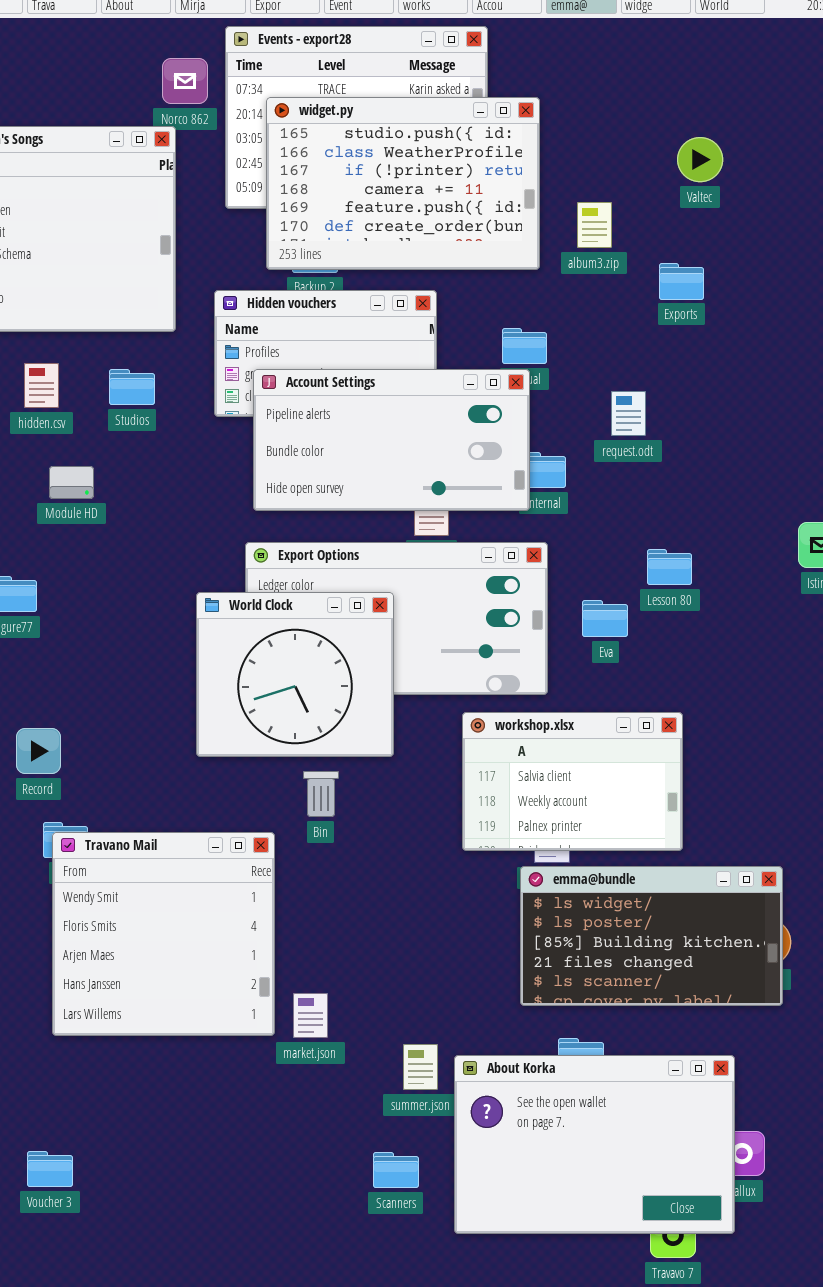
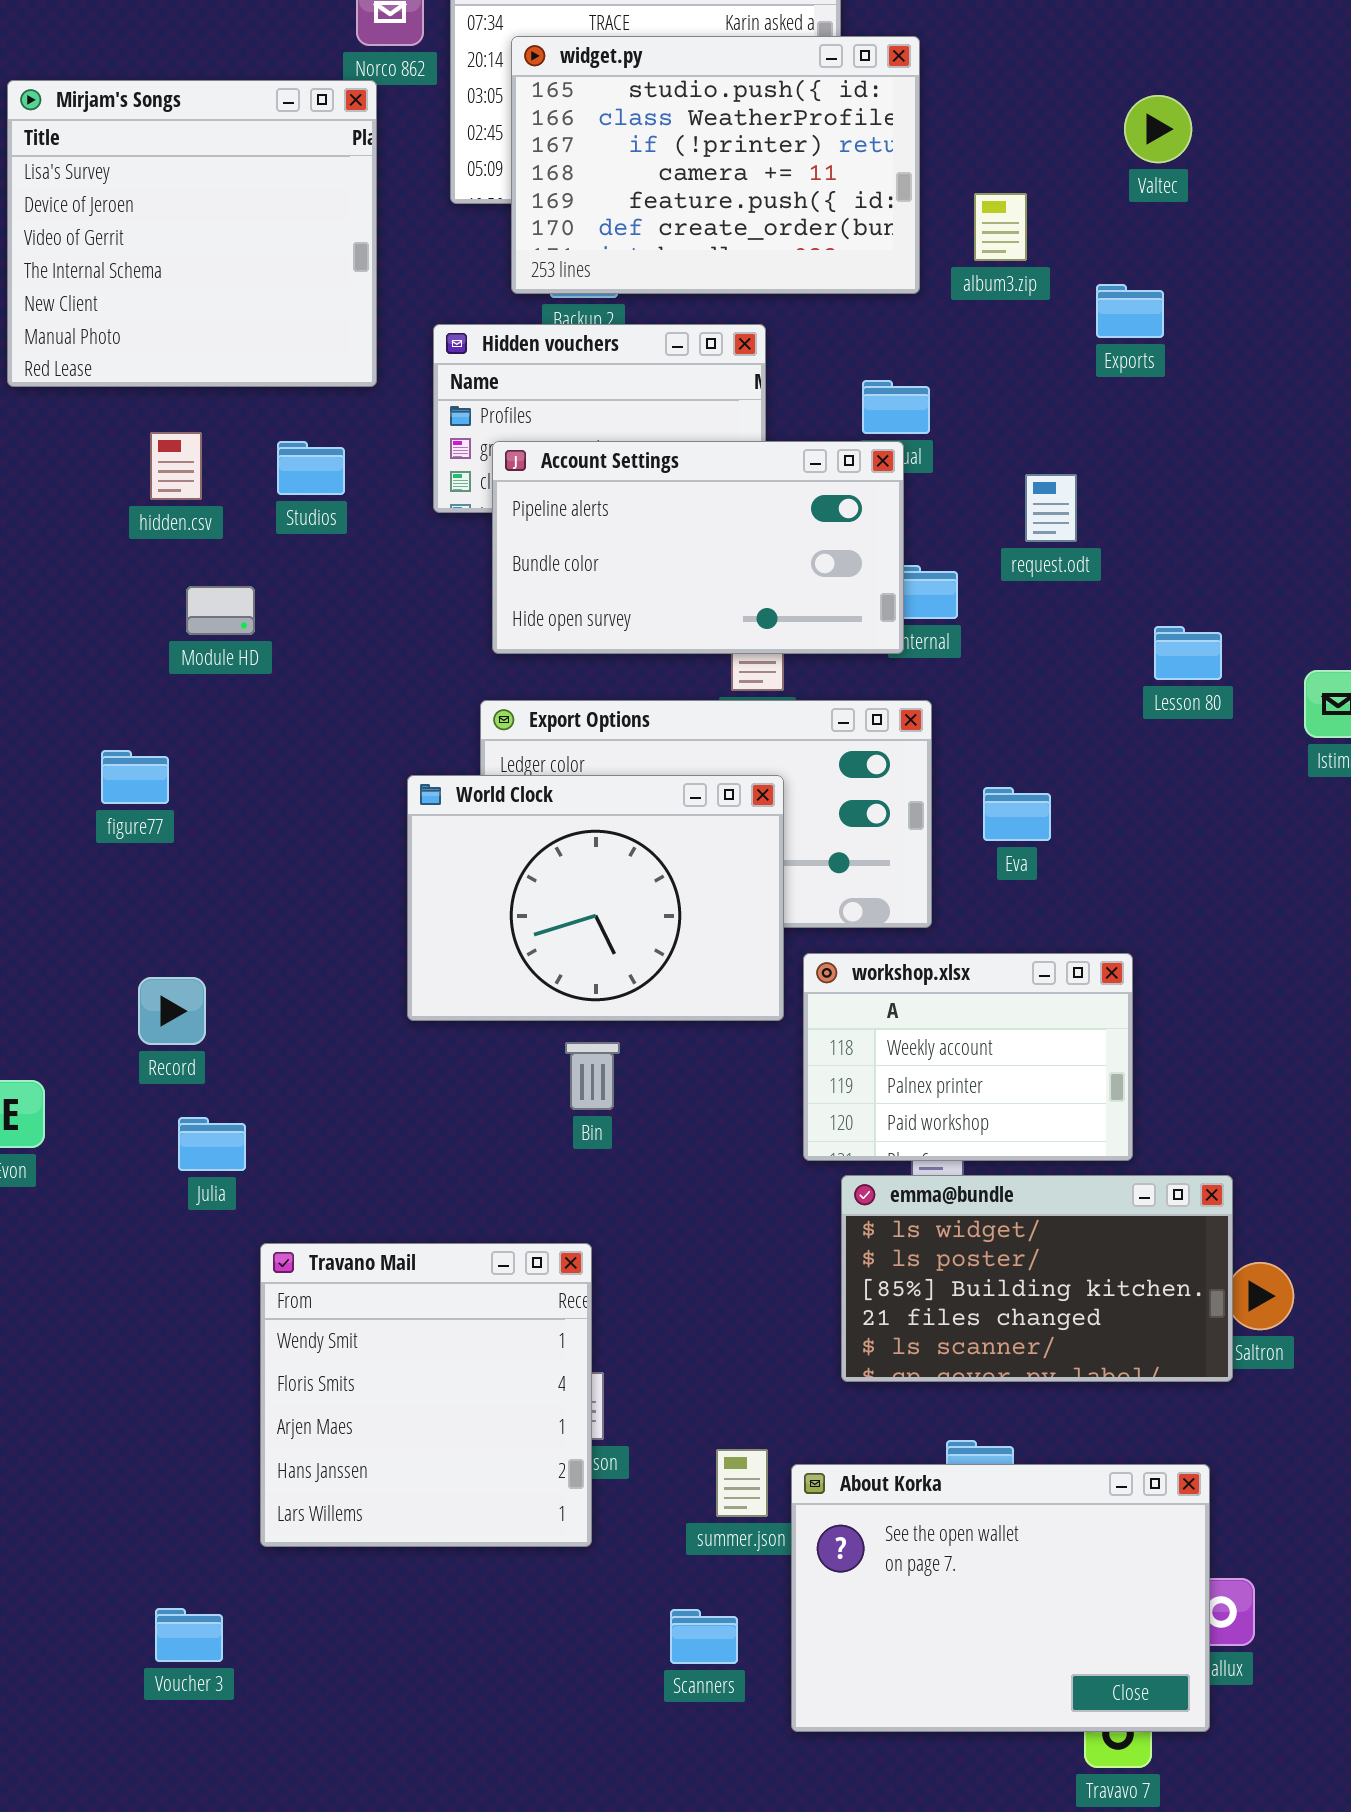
Lesson 80: [647,549,692,585] -> [1154,626,1222,680], moved
World Clock: [196,592,394,757] -> [407,775,784,1021], resized
workshop.xlsx: [462,712,683,851] -> [803,953,1133,1161], scrolled down 1 row
Travano Mail: [52,832,275,1036] -> [260,1243,592,1547], moved
emma@bundle: [520,866,783,1006] -> [841,1175,1233,1382], moved

